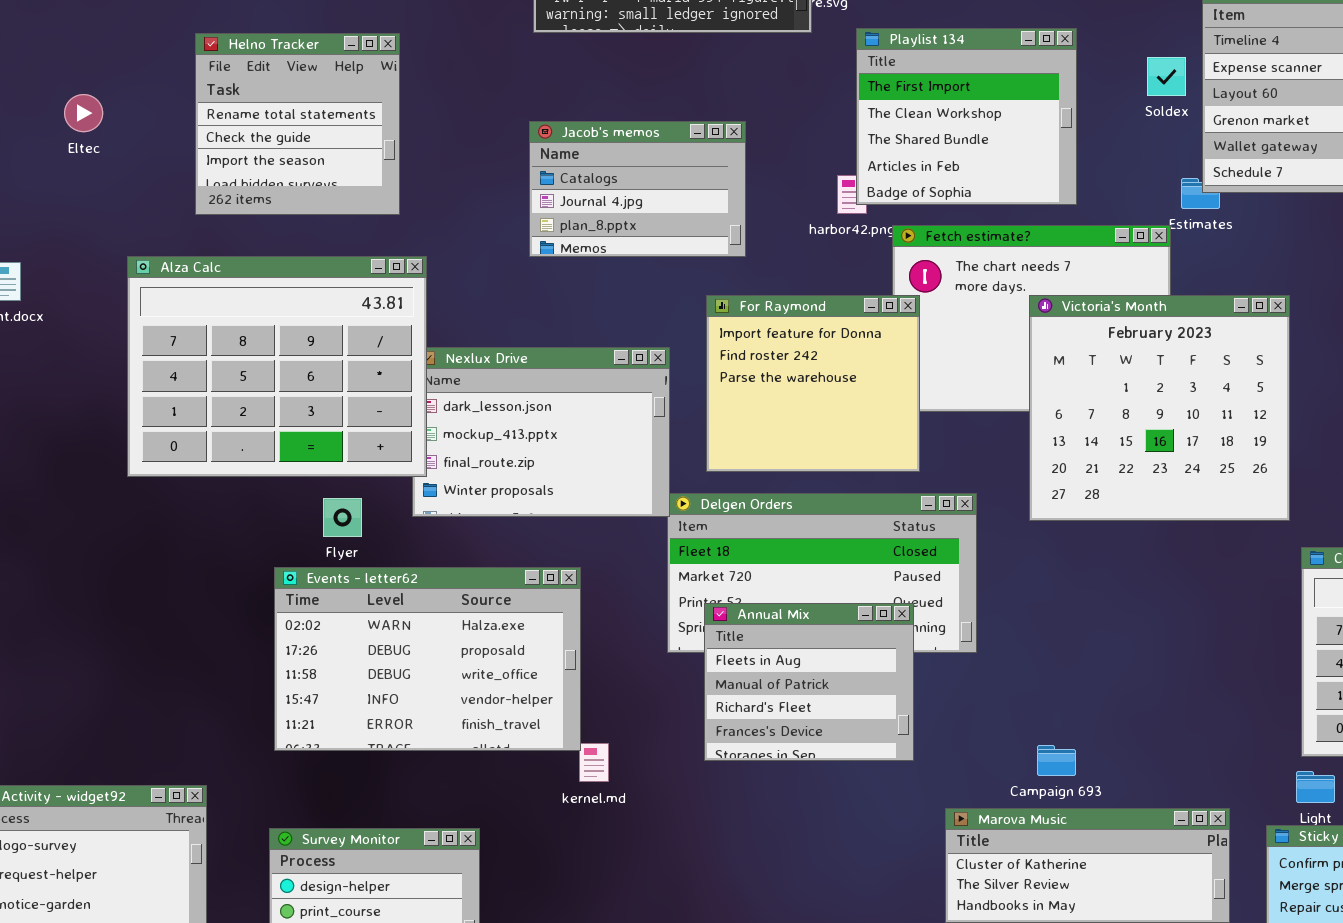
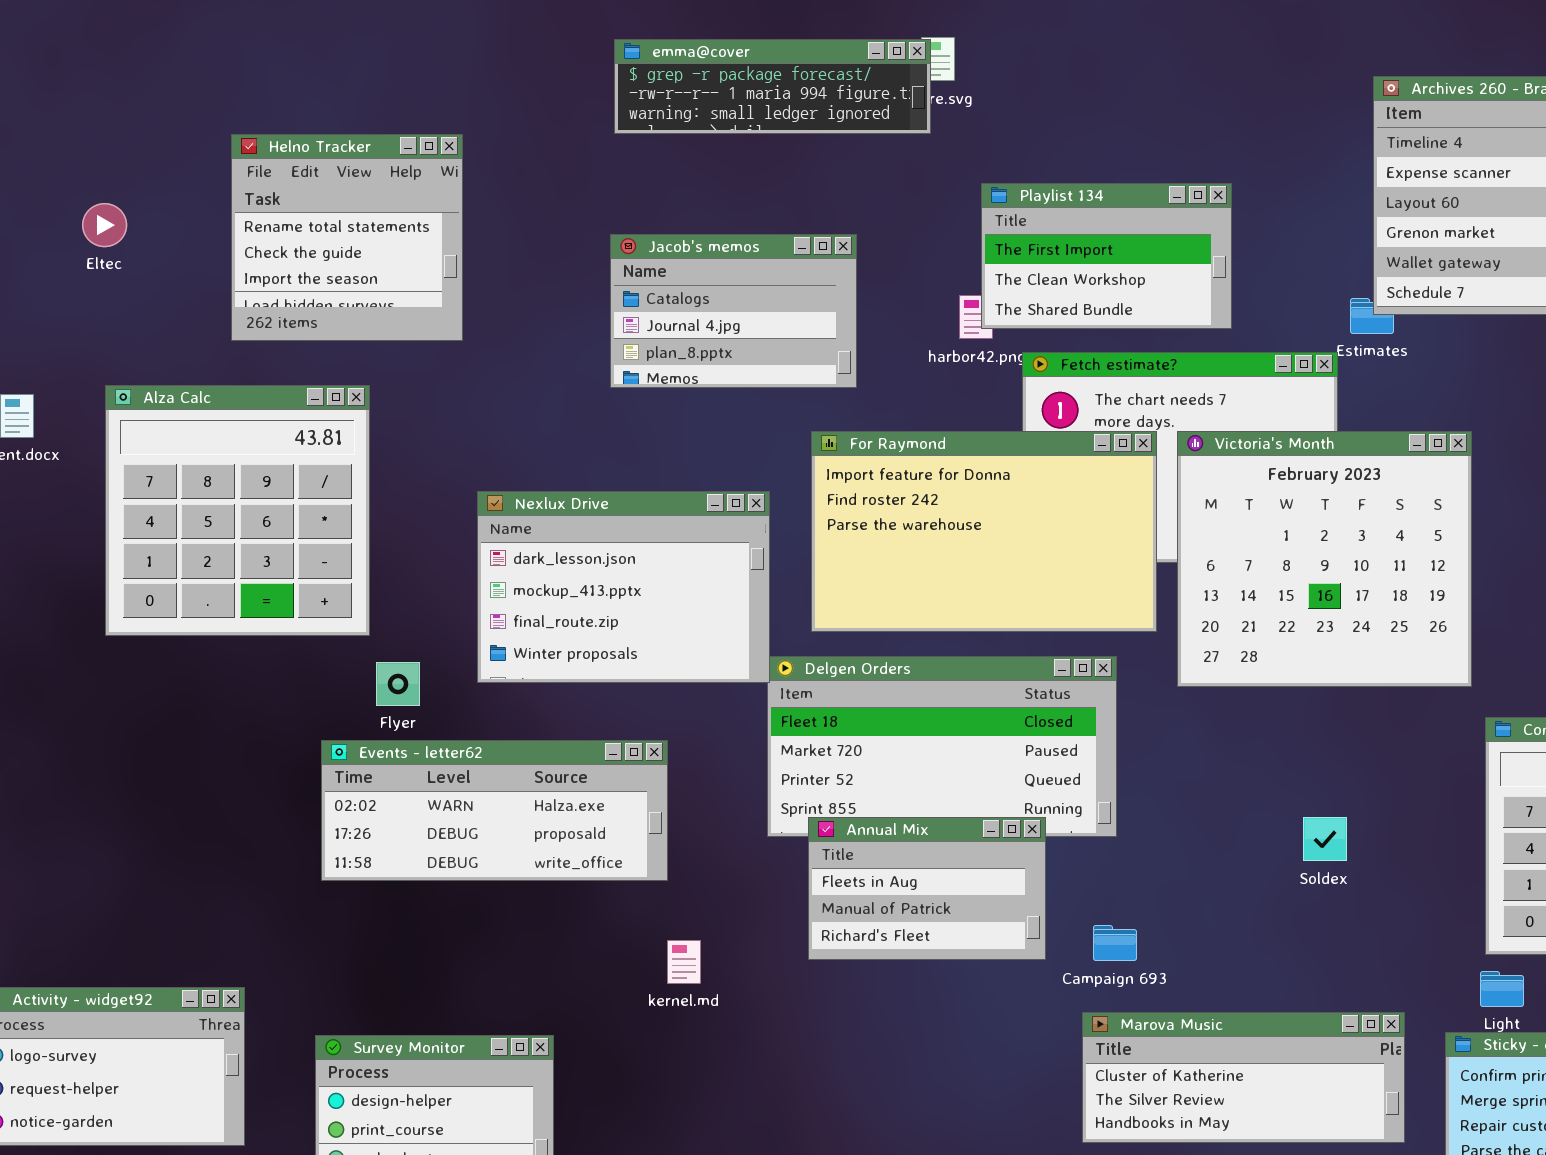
Playlist 134: [856,28,1077,205] -> [981,183,1232,329], resized
Soldex: [1147,57,1186,96] -> [1303,817,1347,861], moved
Alza Calc: [127,256,427,477] -> [105,385,370,636], moved, resized
For Raymond: [706,295,920,472] -> [811,431,1157,632], resized
Events - letter62: [274,567,581,751] -> [321,740,668,881], resized
Annual Mix: [704,603,914,761] -> [808,817,1046,960], resized
Campaign 693: [1037,745,1076,776] -> [1093,925,1137,961], moved

